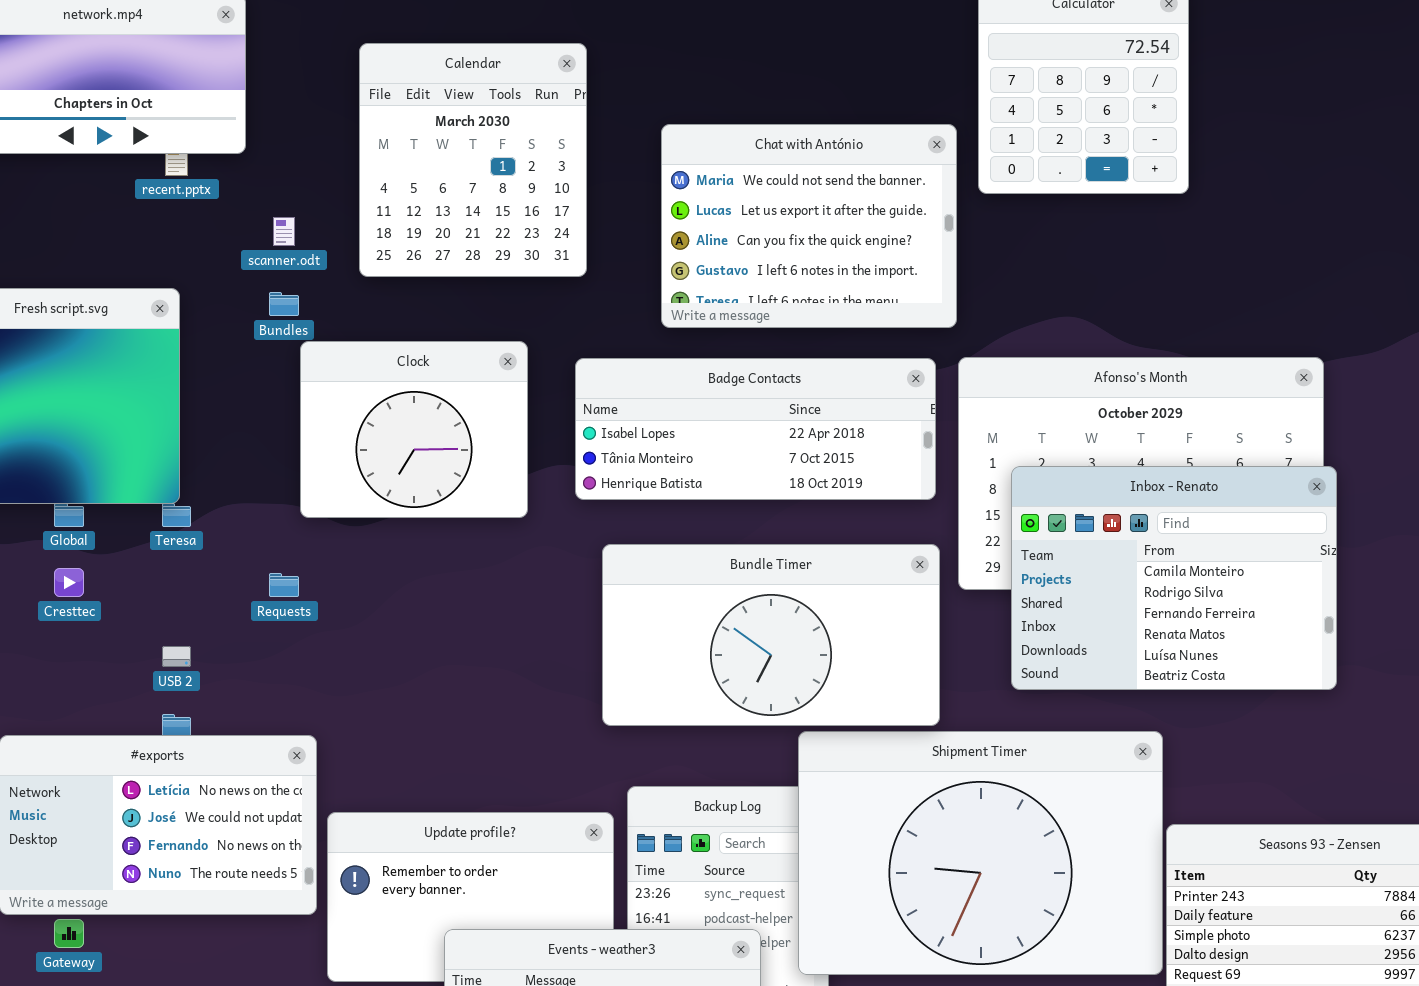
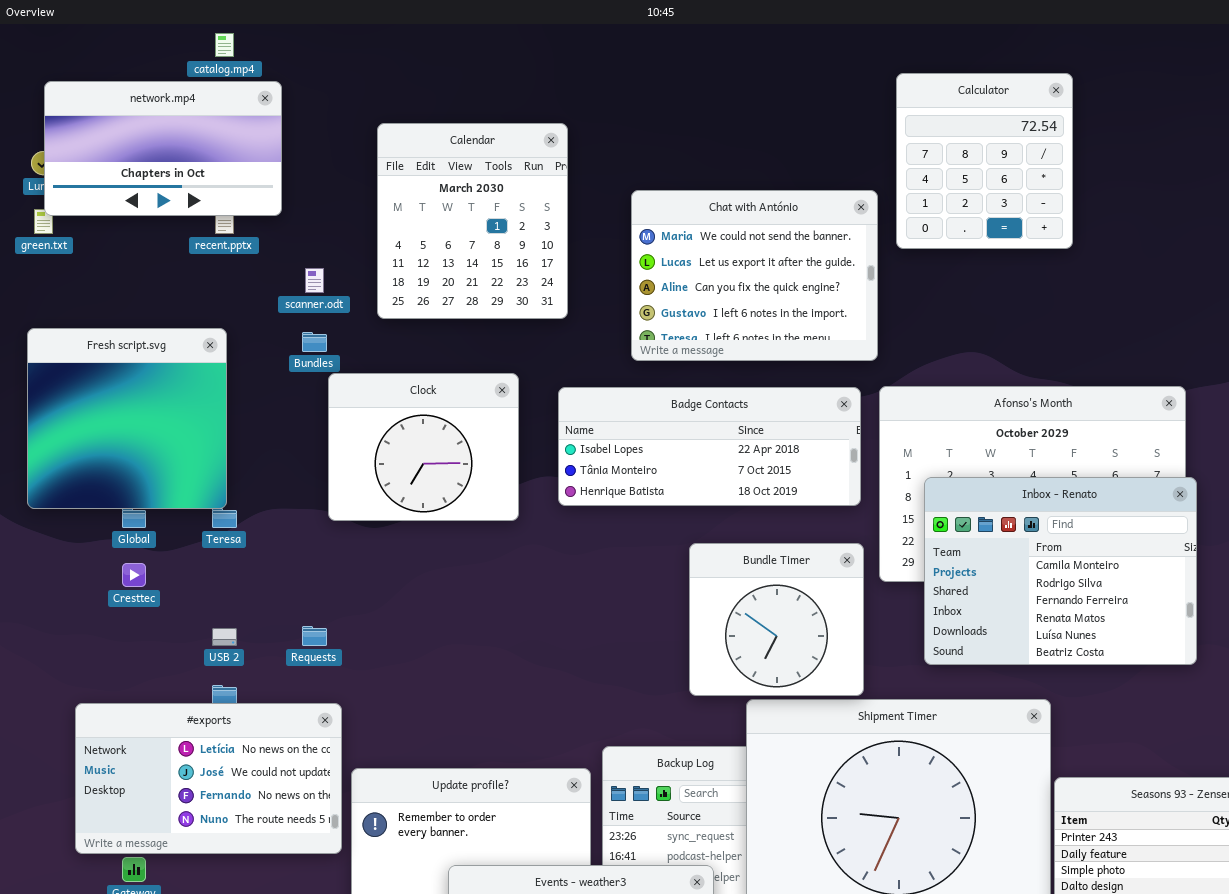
Bundle Timer: [602,544,940,726] -> [689,543,864,696], resized
Requests: [269,573,299,597] -> [302,626,327,646], moved

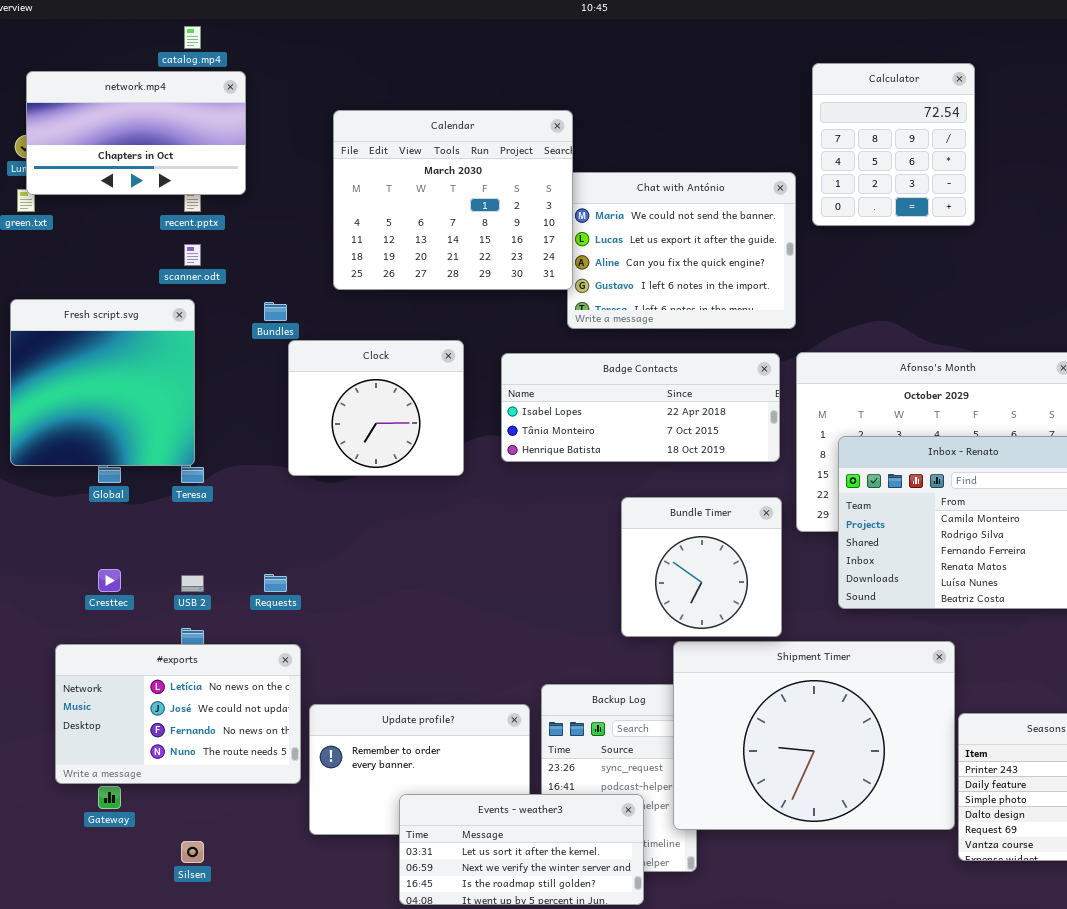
Calendar: [377,123,568,319] -> [333,110,573,290], resized
scanner.odt: [305,268,324,293] -> [184,244,201,266], moved
Cresttec: [122,563,146,587] -> [98,569,121,592], moved

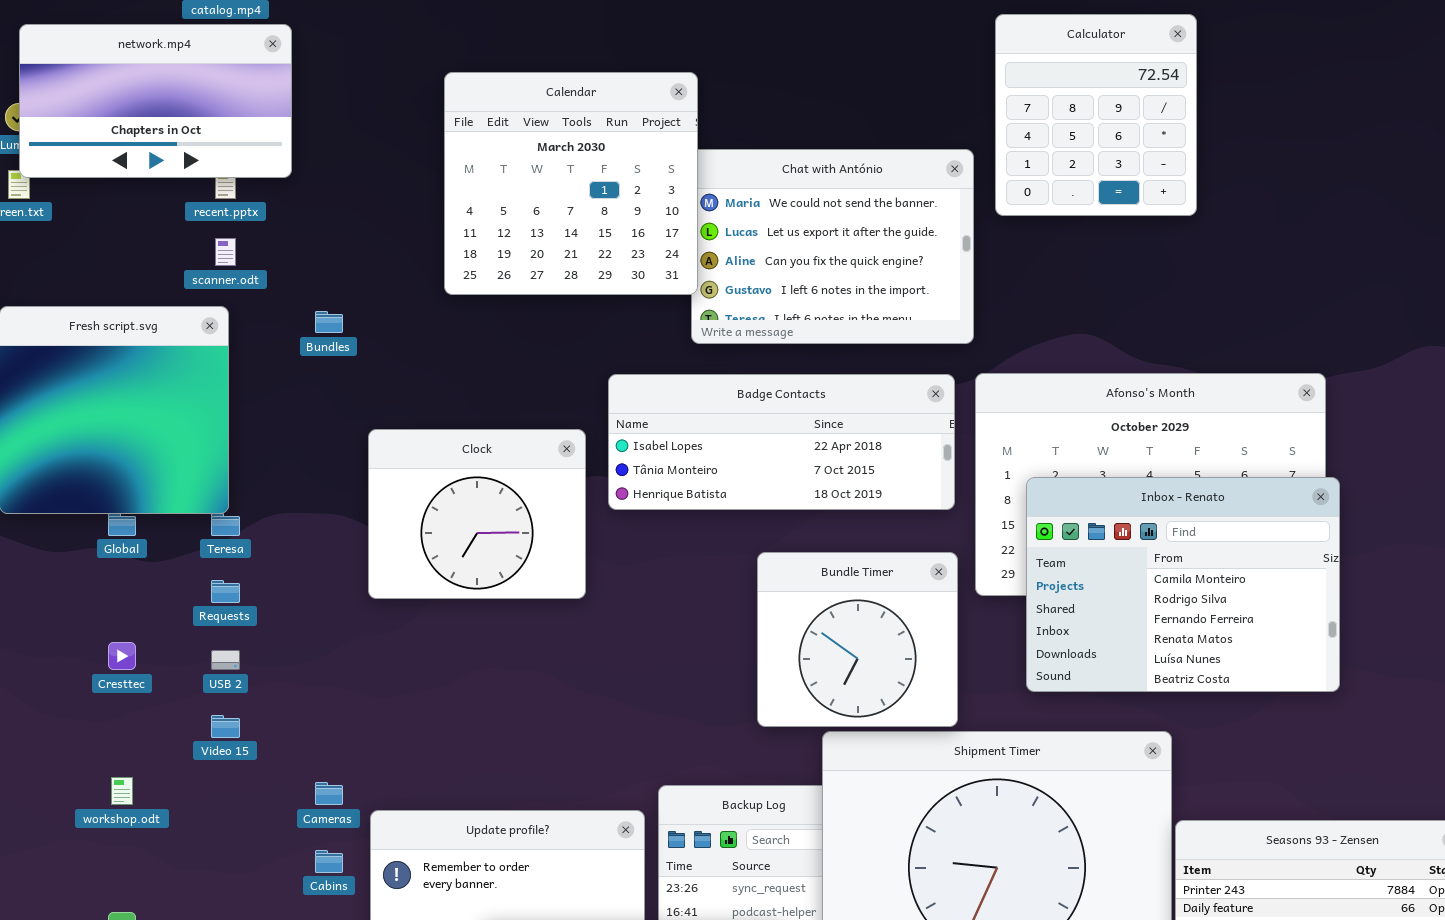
Calendar: [333,110,573,290] -> [444,72,698,295], resized
Clock: [288,340,464,476] -> [368,429,586,599], moved
Requests: [264,574,287,592] -> [211,580,240,603], moved
#exports: [55,644,301,784] -> none, closed

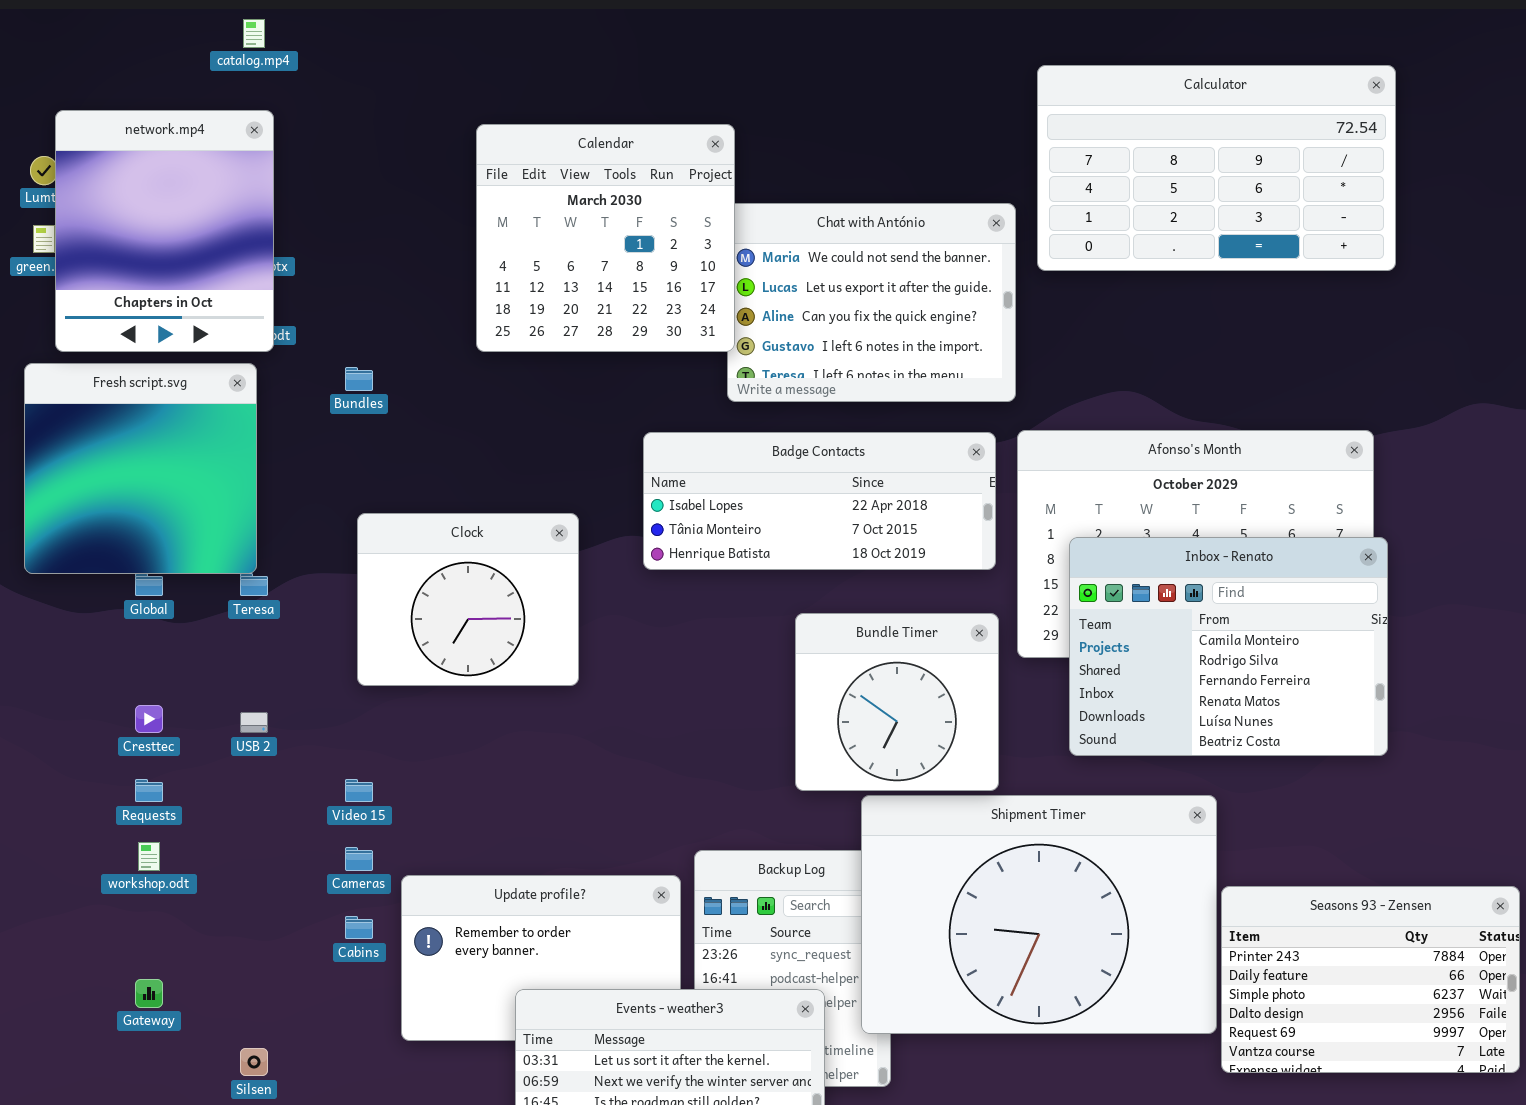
Calculator: [995,14,1197,216] -> [1037,65,1396,271], resized
network.mp4: [19,24,292,178] -> [55,110,274,352], moved, resized
Clock: [368,429,586,599] -> [357,513,579,686], moved
Requests: [211,580,240,603] -> [135,779,163,802], moved
Video 15: [211,715,240,738] -> [345,779,373,802], moved

